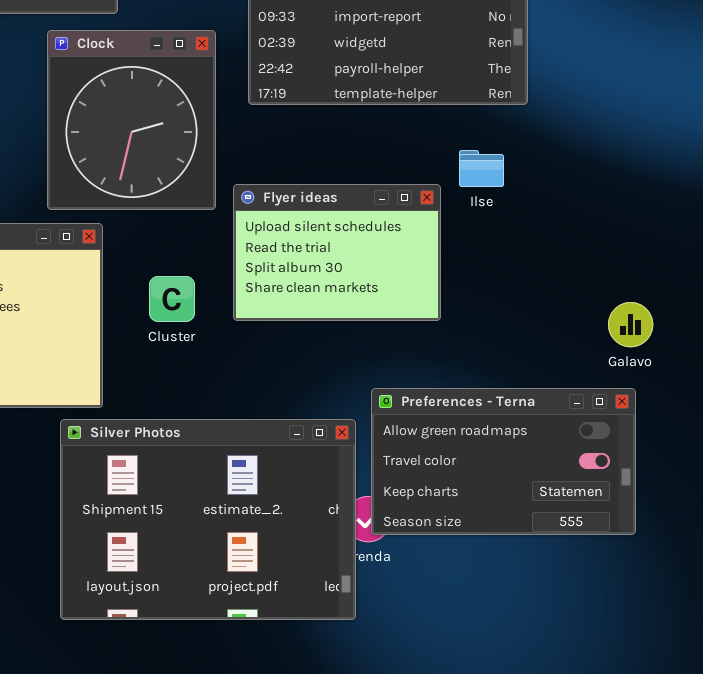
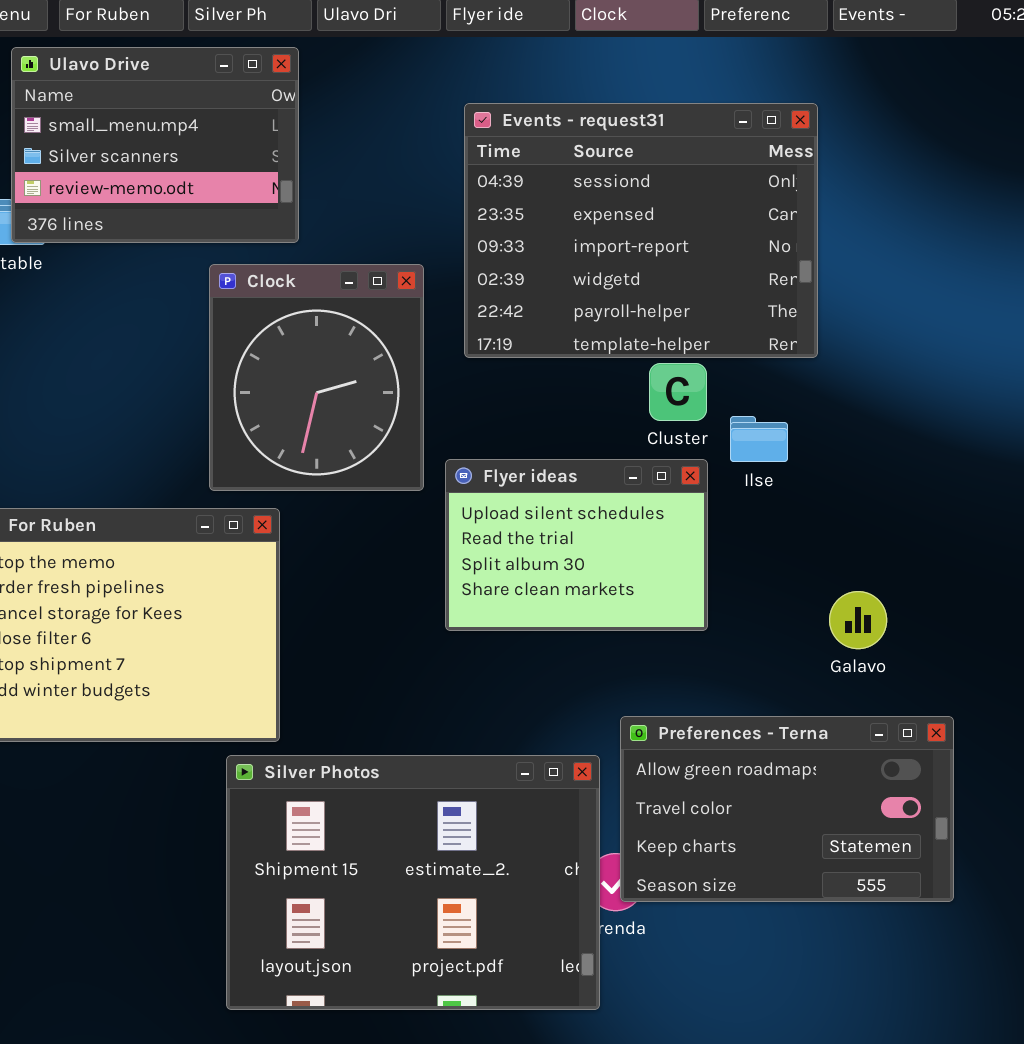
Cluster: [149,276,195,322] -> [649,363,707,421], moved
Galavo: [608,302,653,347] -> [829,591,887,649], moved

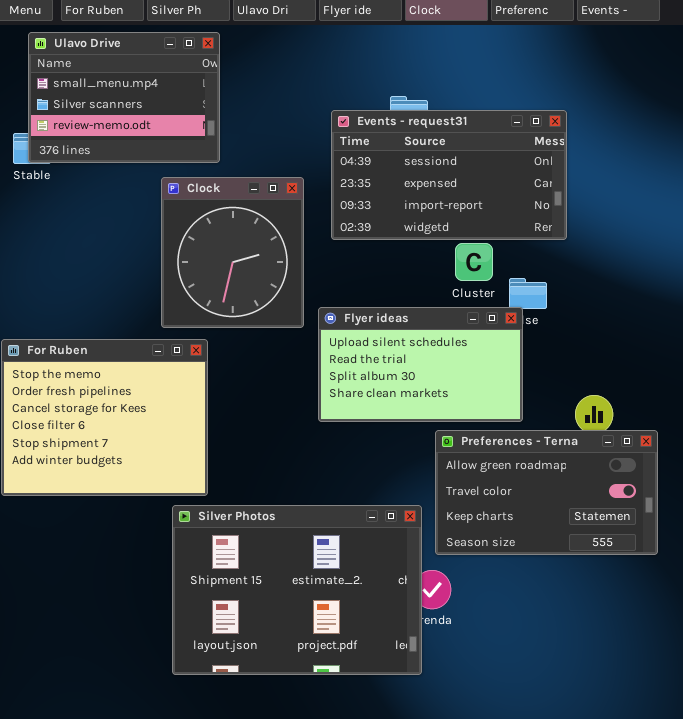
Events - request31: [464,103,818,358] -> [331,110,567,240], resized
Flyer ideas: [445,459,708,631] -> [318,307,523,422], resized
Preferences - Terna: [620,716,954,902] -> [435,430,658,555], moved

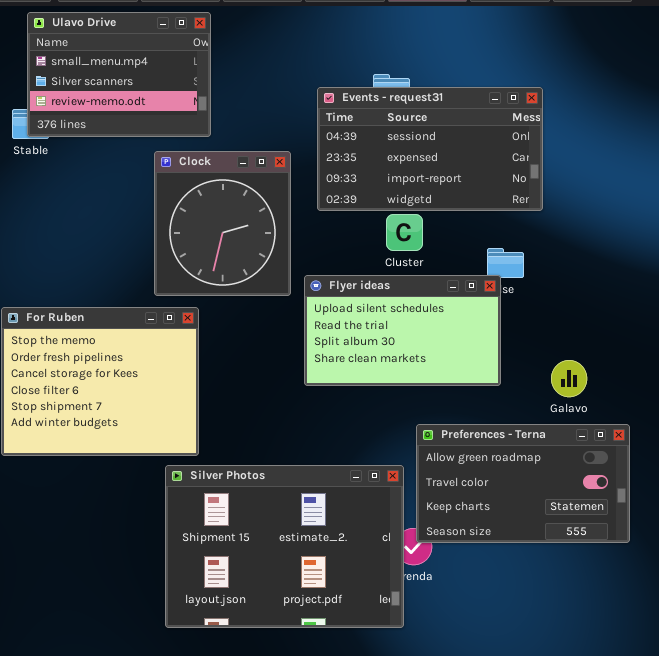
Cluster: [455,243,493,281] -> [386,214,423,251], moved
Preferences - Terna: [435,430,658,555] -> [416,424,630,543], moved

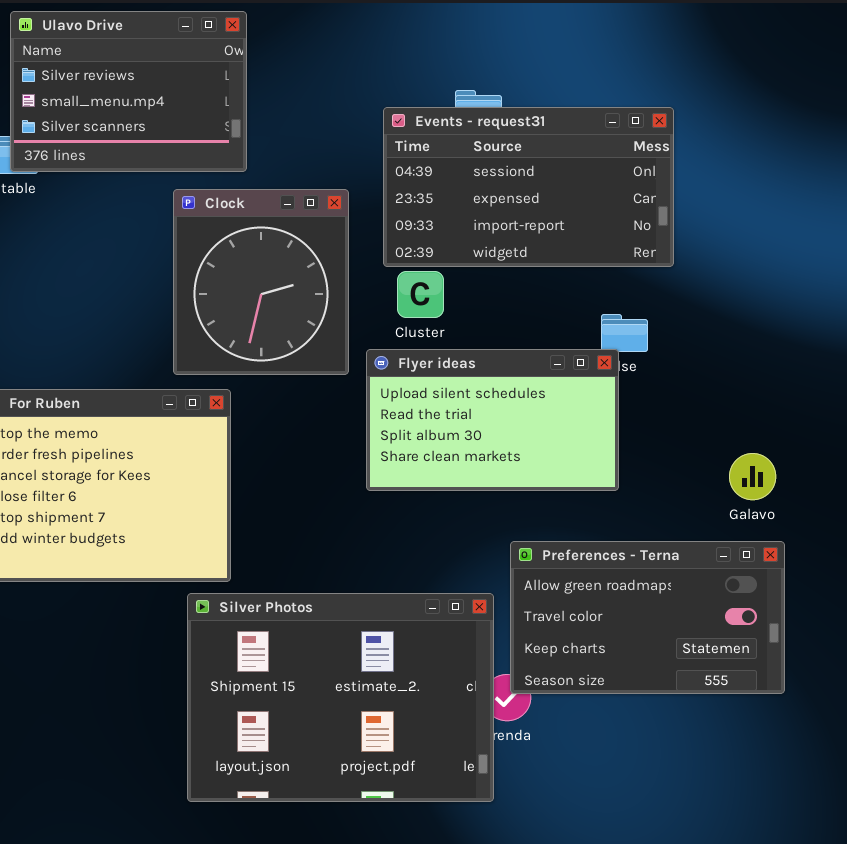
Ulavo Drive: [27,12,211,137] -> [10,11,247,172], scrolled up 1 row
Cluster: [386,214,423,251] -> [397,271,444,318], moved
Galavo: [551,360,587,397] -> [729,453,776,500], moved

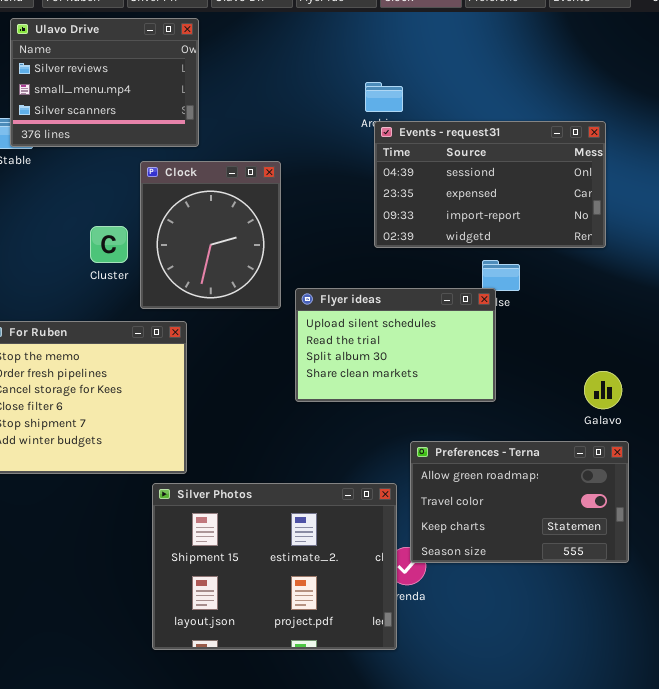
Events - request31: [383,107,674,267] -> [374,121,606,248], moved
Cluster: [397,271,444,318] -> [90,226,128,263], moved

